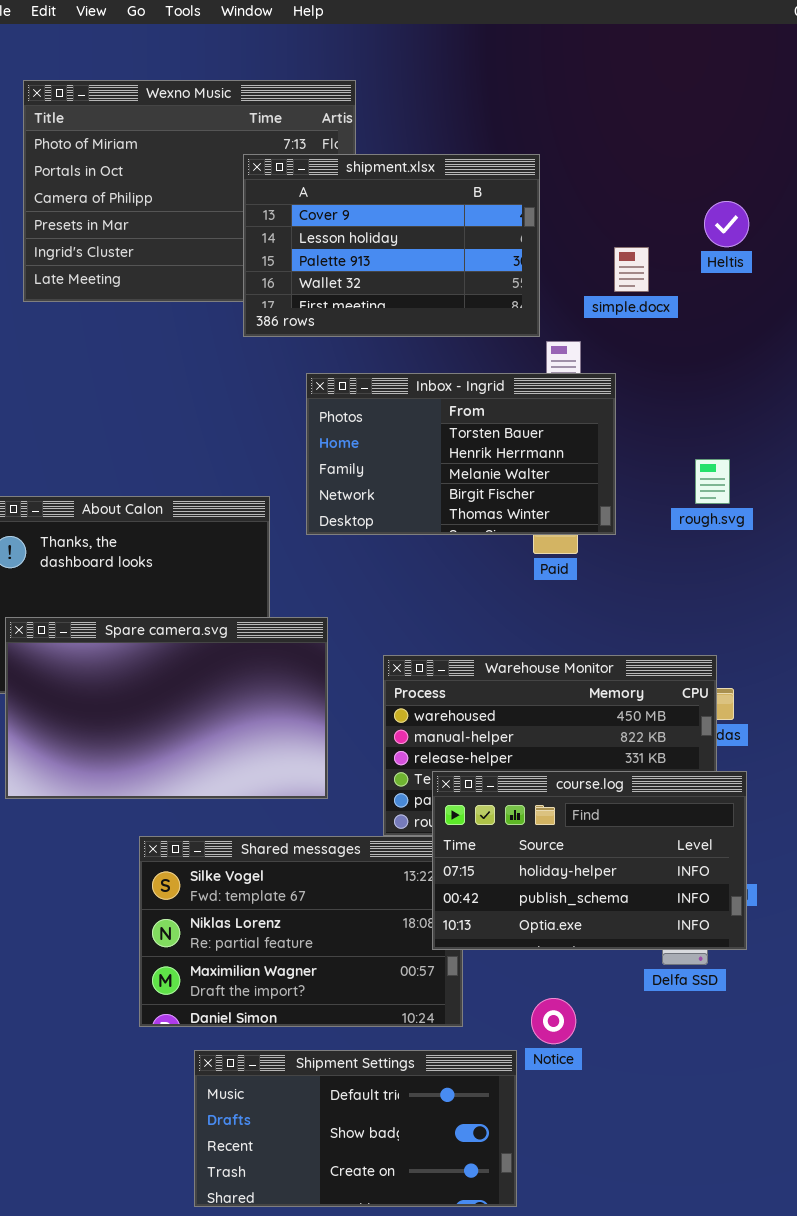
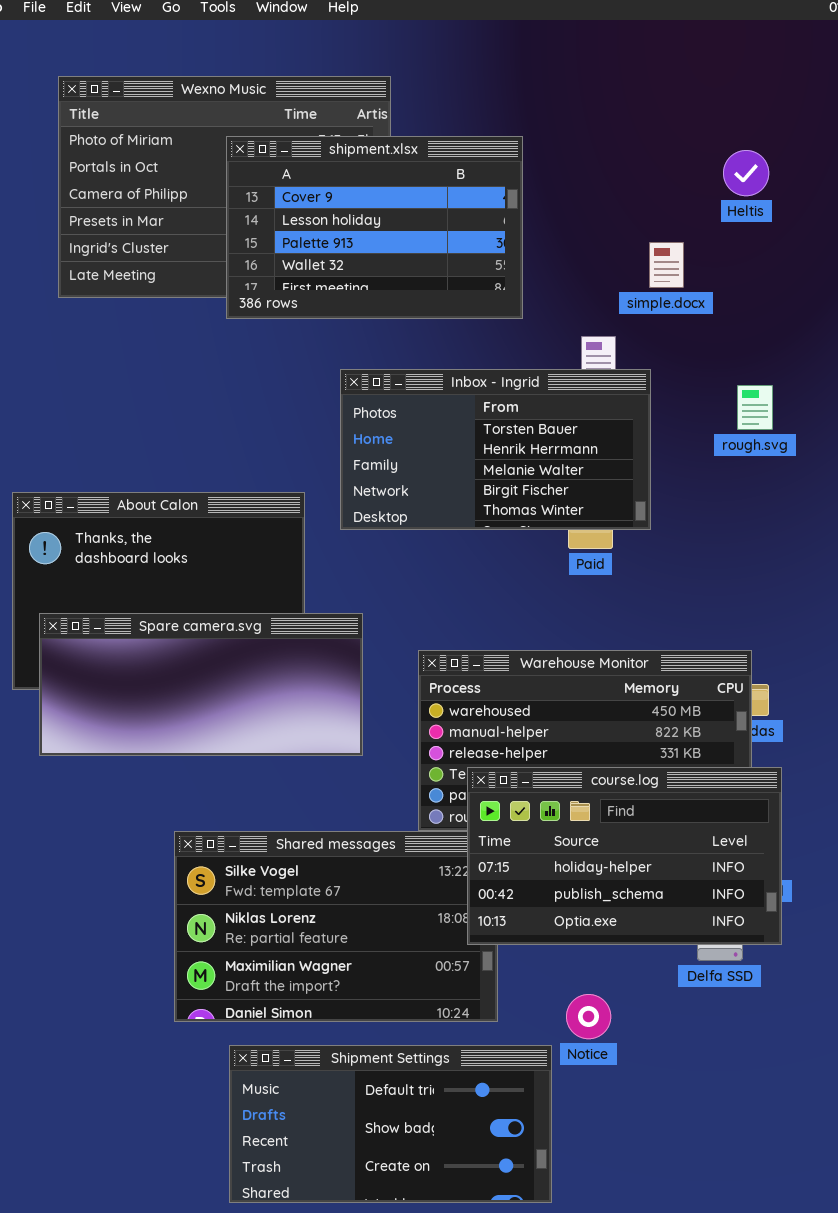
shipment.xlsx: [243,154,540,337] -> [226,136,523,319], moved
Heltis: [704,201,749,247] -> [723,150,769,196], moved
rough.svg: [695,459,730,504] -> [737,385,773,430], moved
Spare camera.svg: [5,617,328,799] -> [39,613,363,756], resized

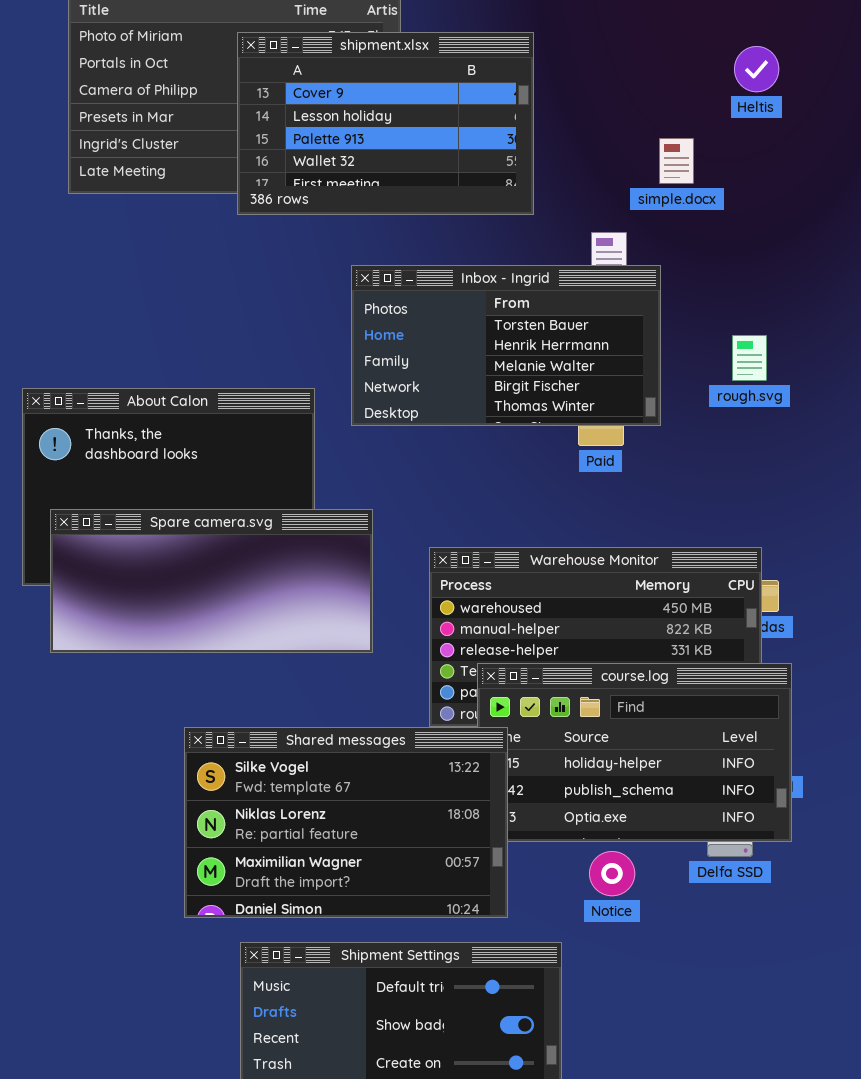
rough.svg: [737,385,773,430] -> [732,335,767,381], moved
Shared messages: [174,831,498,1022] -> [184,727,508,918], raised
Notice: [566,994,611,1039] -> [589,851,635,896], moved

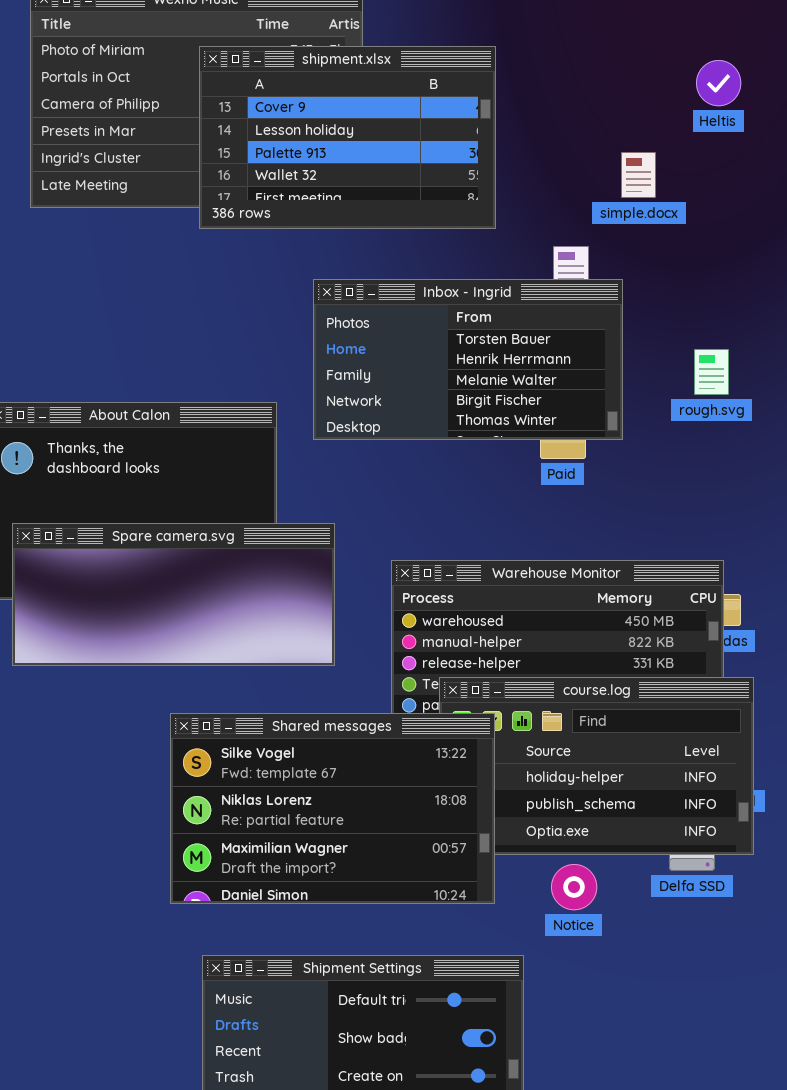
Shared messages: [184,727,508,918] -> [170,713,495,904], moved

